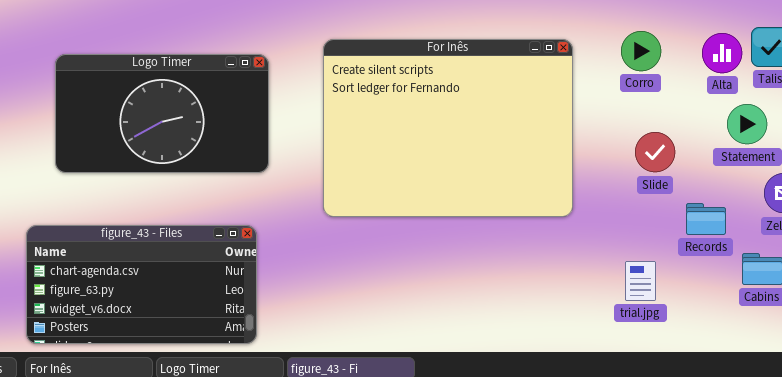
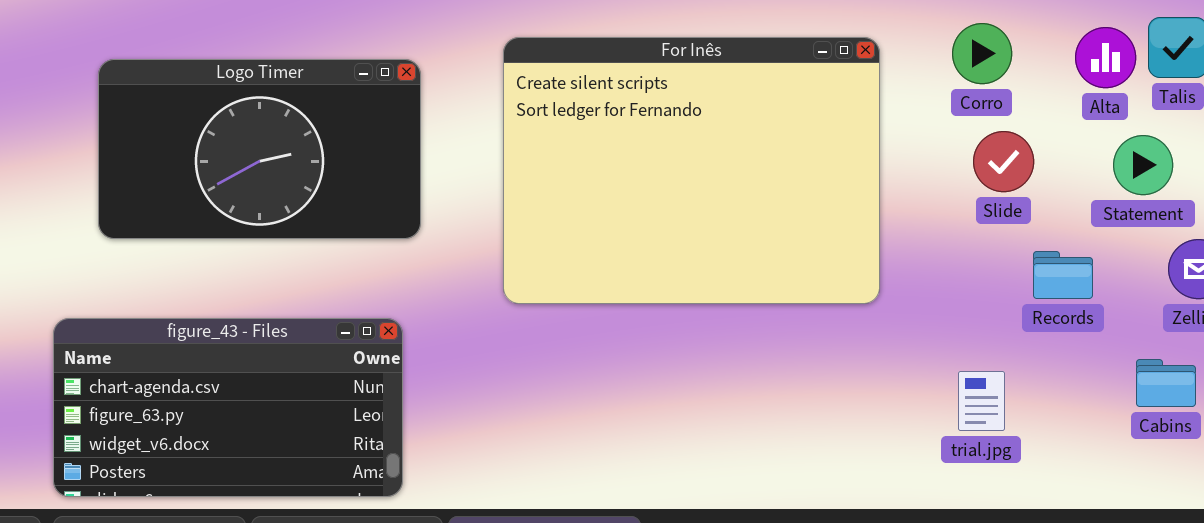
Slide: [635,132,675,172] -> [973,131,1034,192], moved
Records: [686,203,726,235] -> [1033,251,1093,299], moved

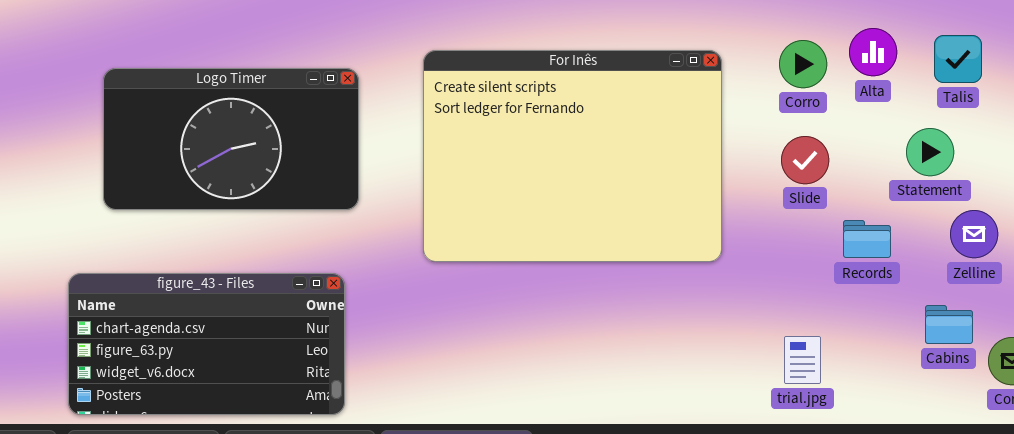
Alta: [1075,27,1136,88] -> [849,28,897,76], moved
Slide: [973,131,1034,192] -> [781,136,829,184], moved
trial.jpg: [958,371,1005,431] -> [784,336,821,384], moved

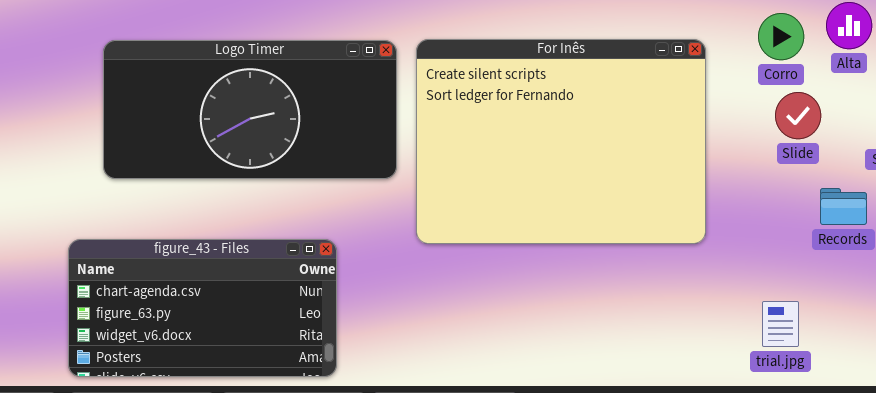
For Inês: [423,50,722,262] -> [416,39,706,244], moved
Logo Timer: [103,68,359,210] -> [103,40,397,179], resized
Slide: [781,136,829,184] -> [775,92,821,139], moved

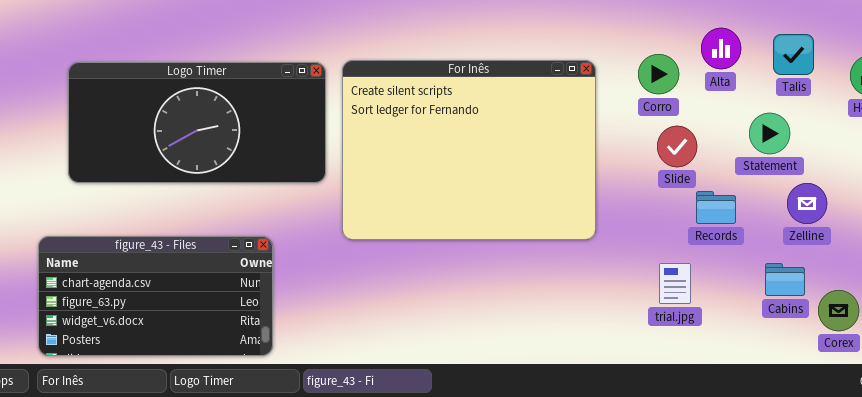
Corro: [758,13,804,60] -> [638,54,679,94], moved
Slide: [775,92,821,139] -> [657,126,697,167], moved
trial.jpg: [762,301,799,347] -> [659,263,691,304], moved

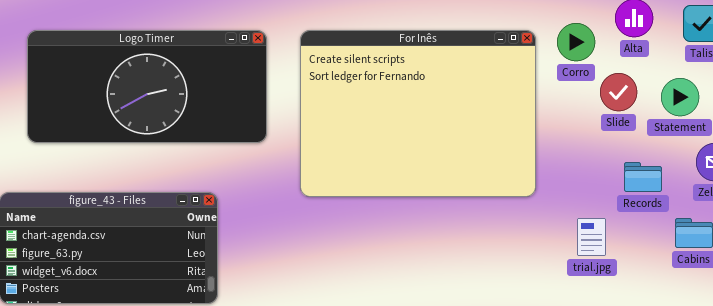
For Inês: [342,60,596,240] -> [300,30,536,197], moved
Slide: [657,126,697,167] -> [600,73,637,111], moved
Records: [696,191,736,224] -> [624,162,662,192], moved

